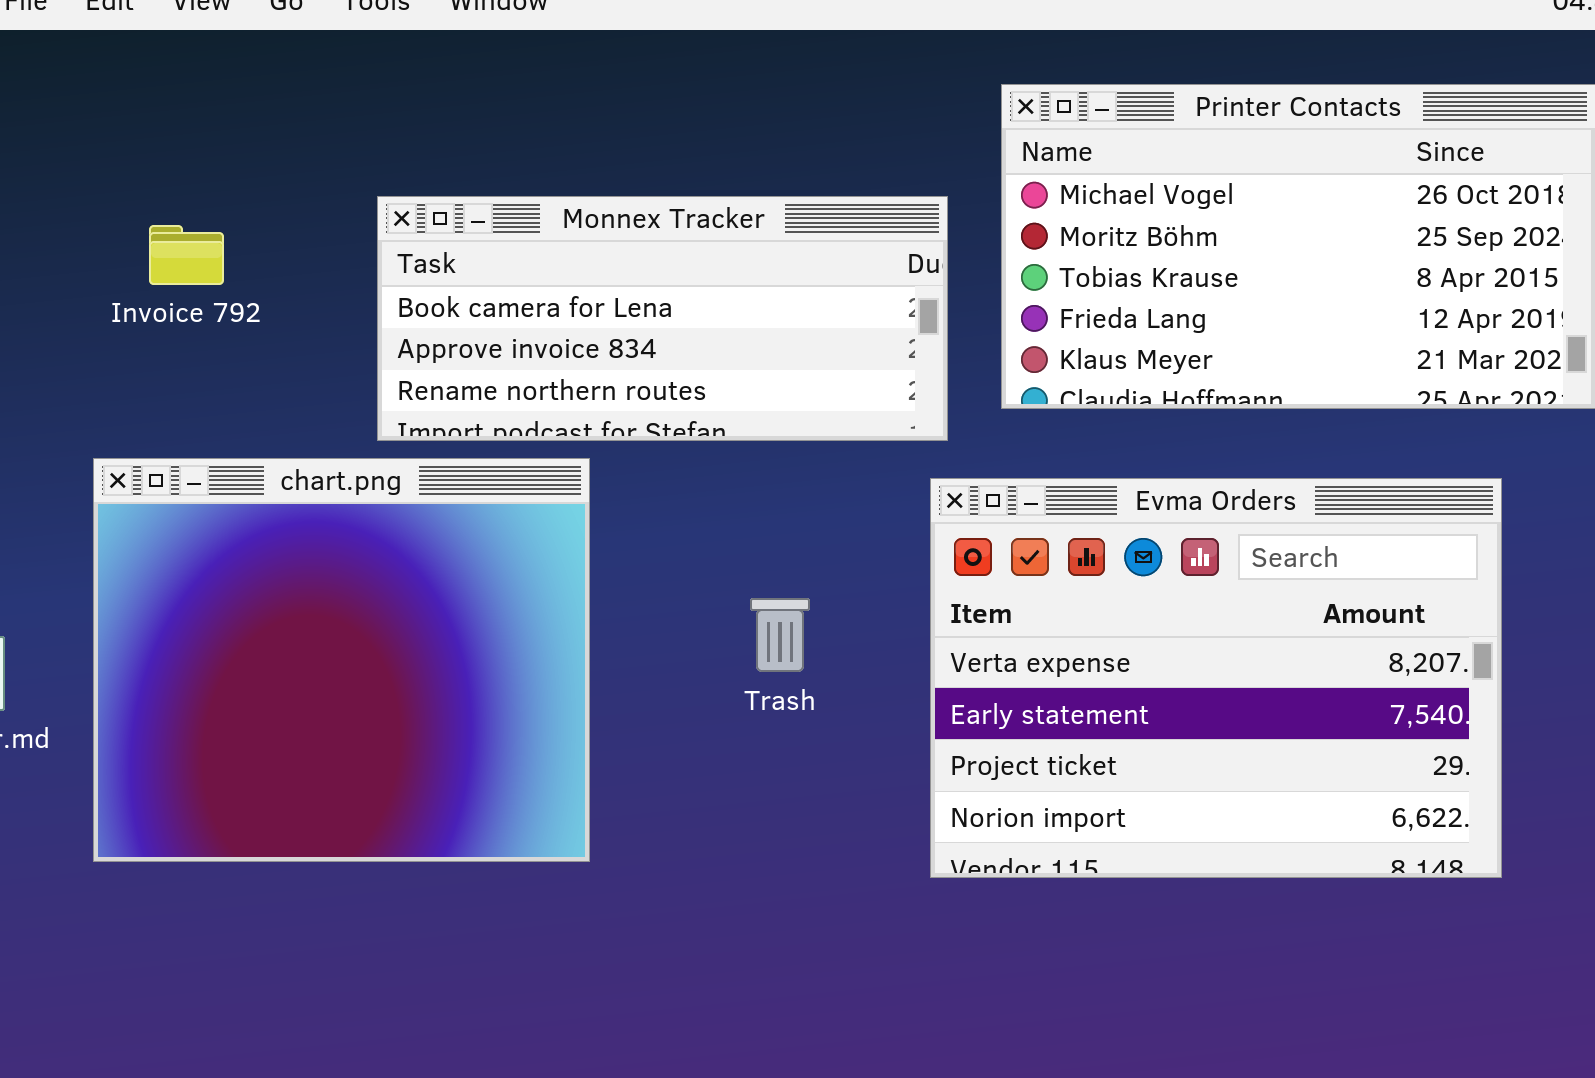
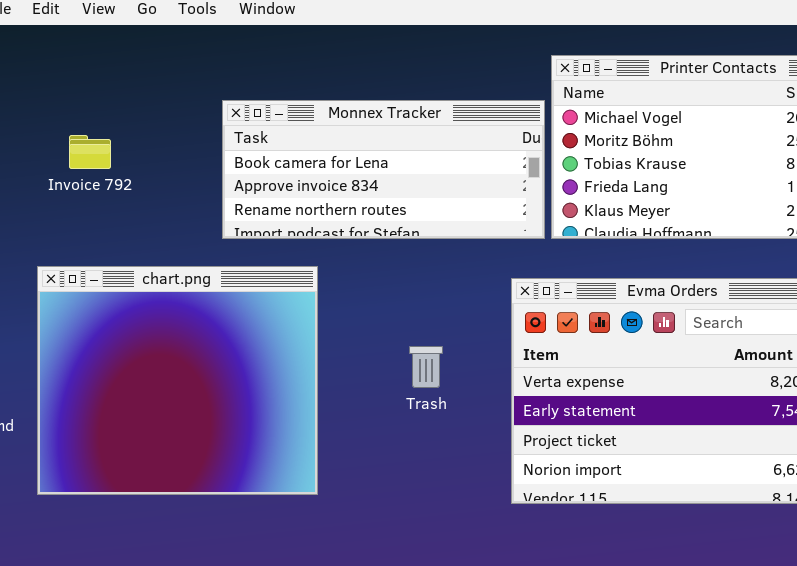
Monnex Tracker: [377,196,948,441] -> [222,100,545,239], moved

